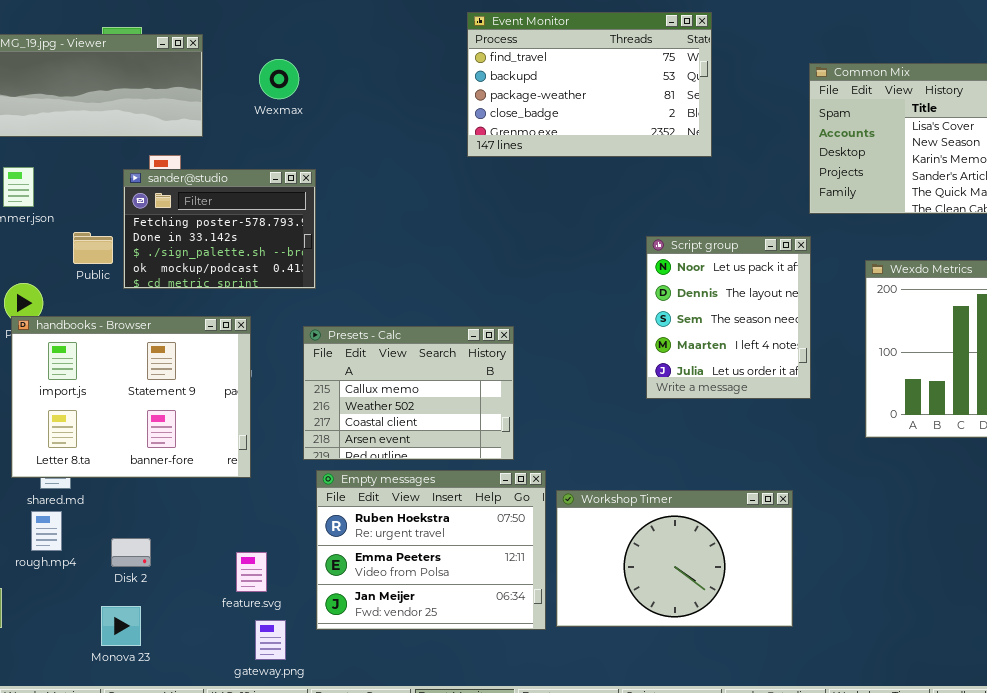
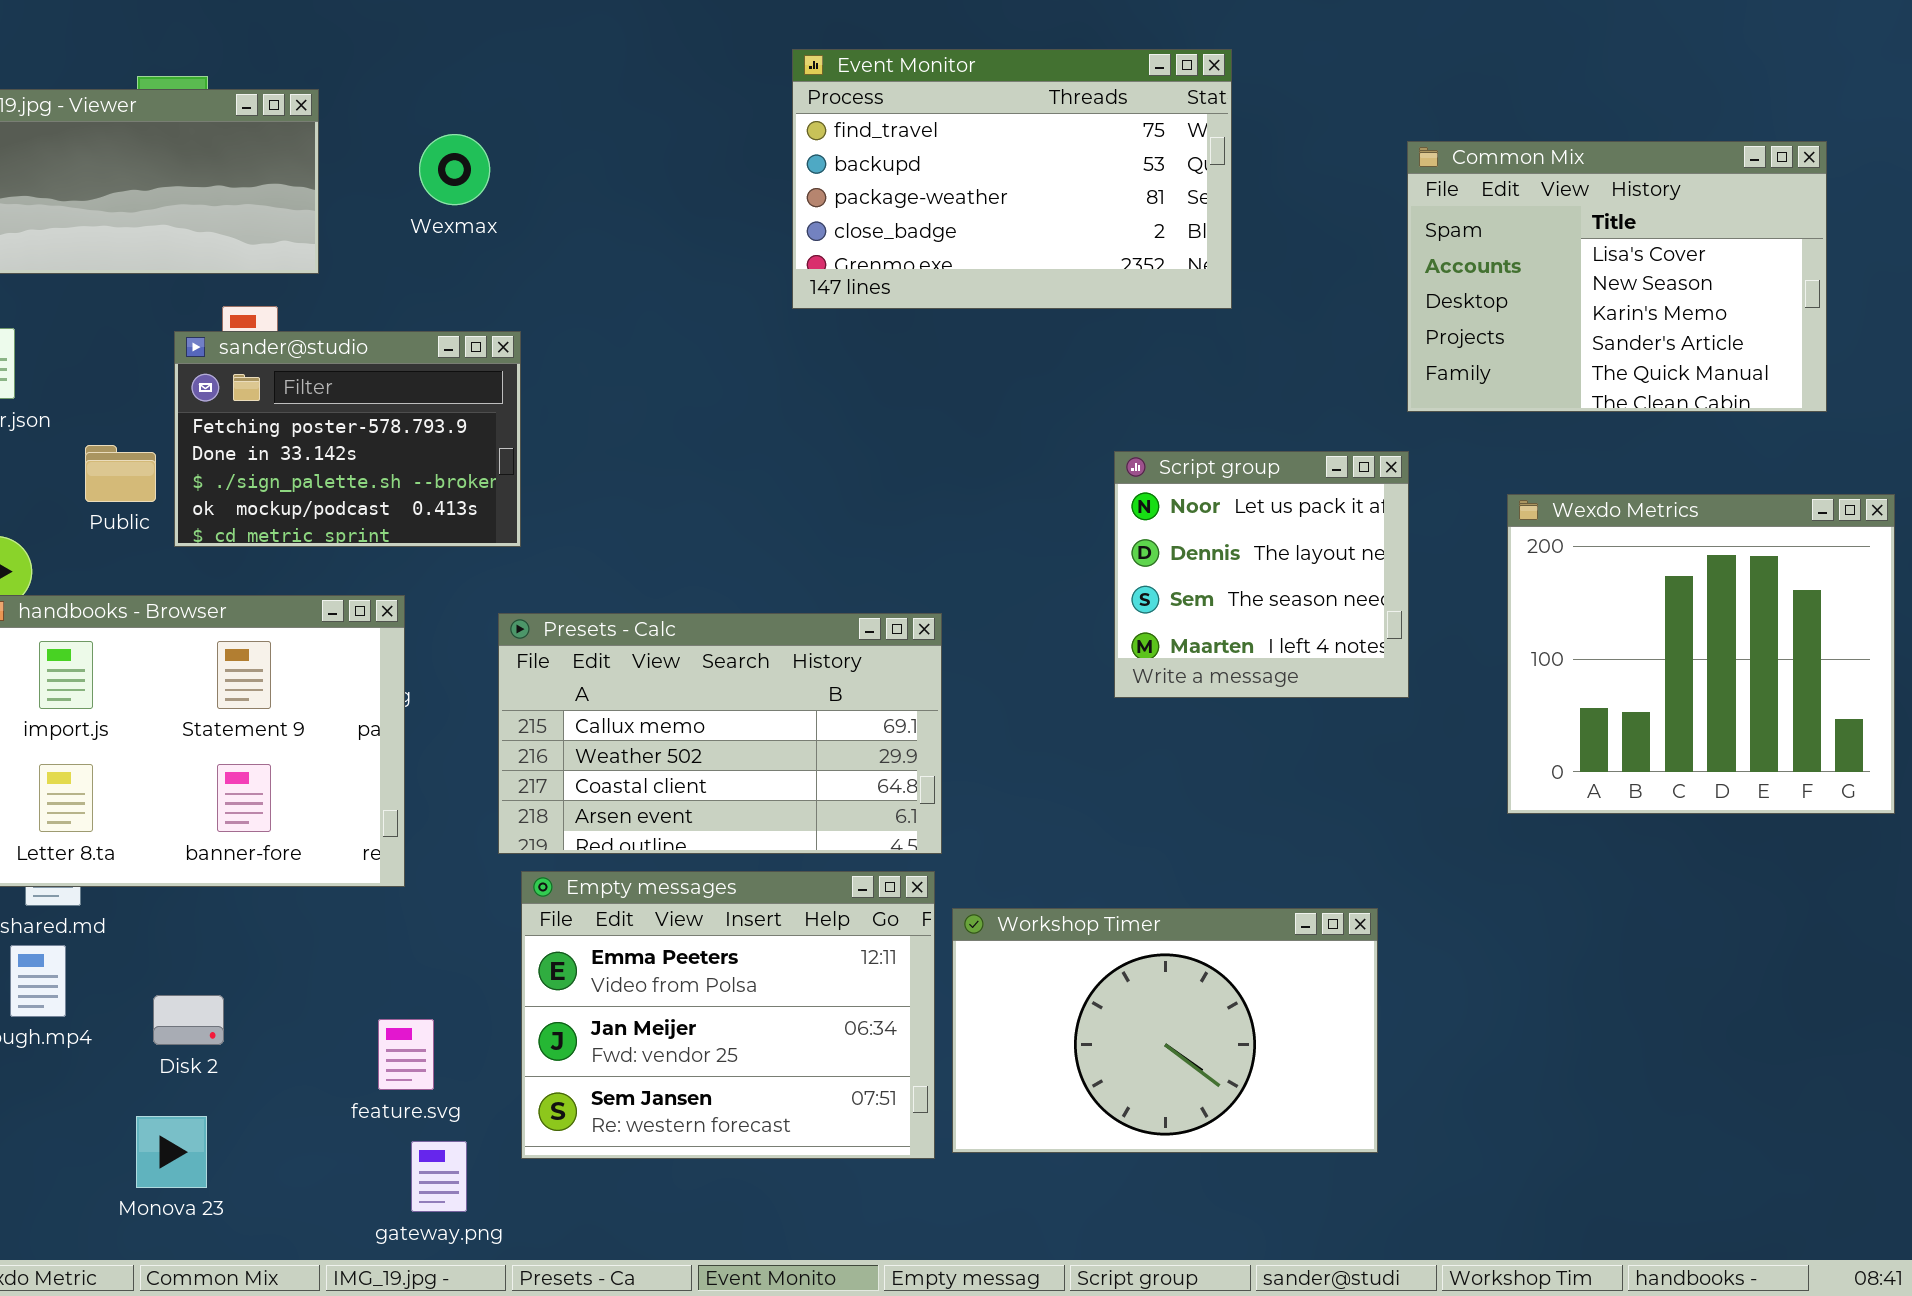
Script group: [646,236,811,399] -> [1114,451,1409,698], resized
Presets - Calc: [303,326,514,460] -> [498,613,942,854], resized
Empty messages: [316,470,546,630] -> [521,871,935,1159], scrolled down 1 row

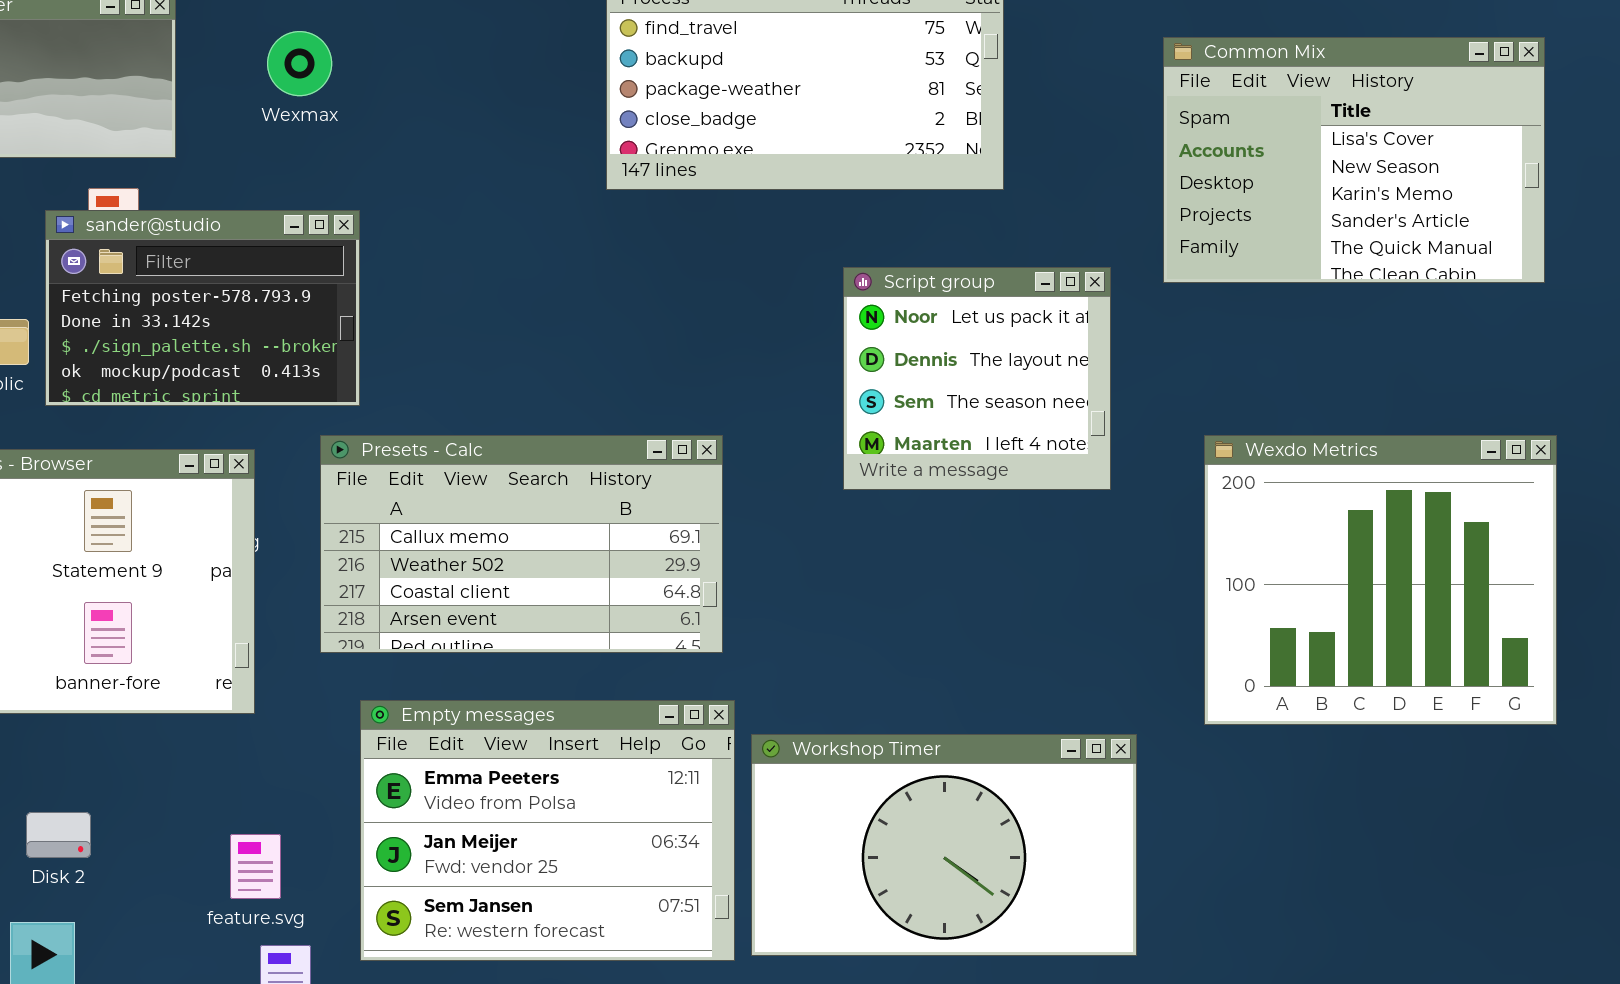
Script group: [1114,451,1409,698] -> [843,267,1111,490], moved
Wexdo Metrics: [1507,494,1895,814] -> [1204,435,1557,725], moved
Presets - Calc: [498,613,942,854] -> [320,435,723,653], moved

